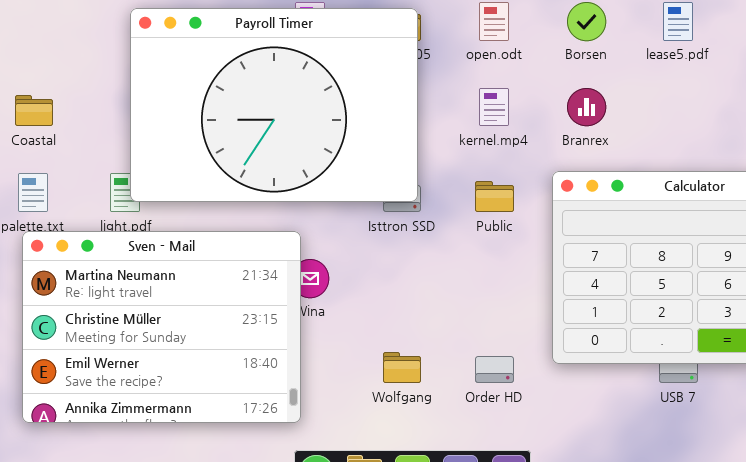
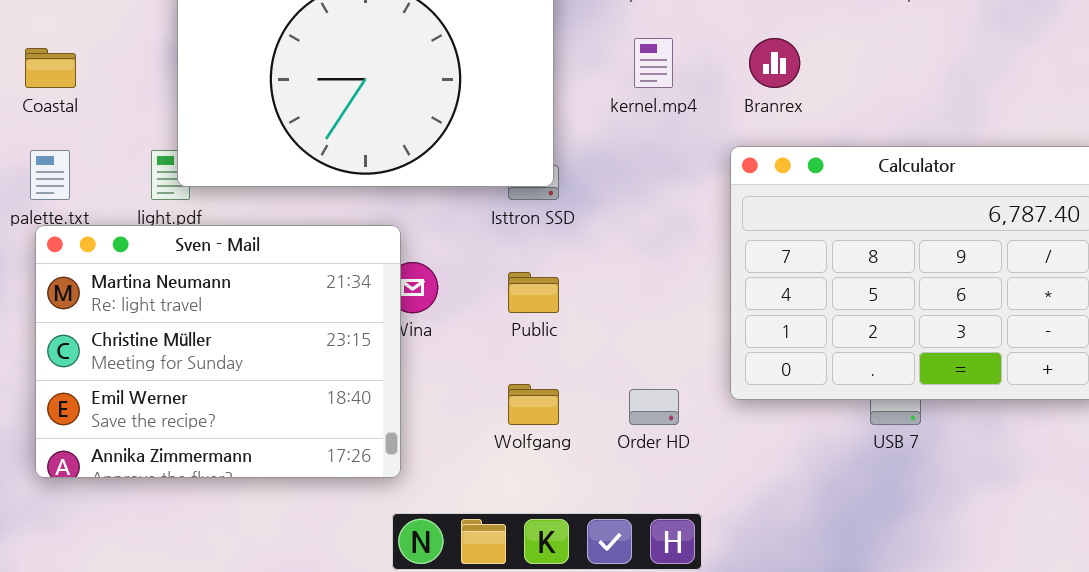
Public: [475,181,514,212] -> [508,272,559,313], moved

